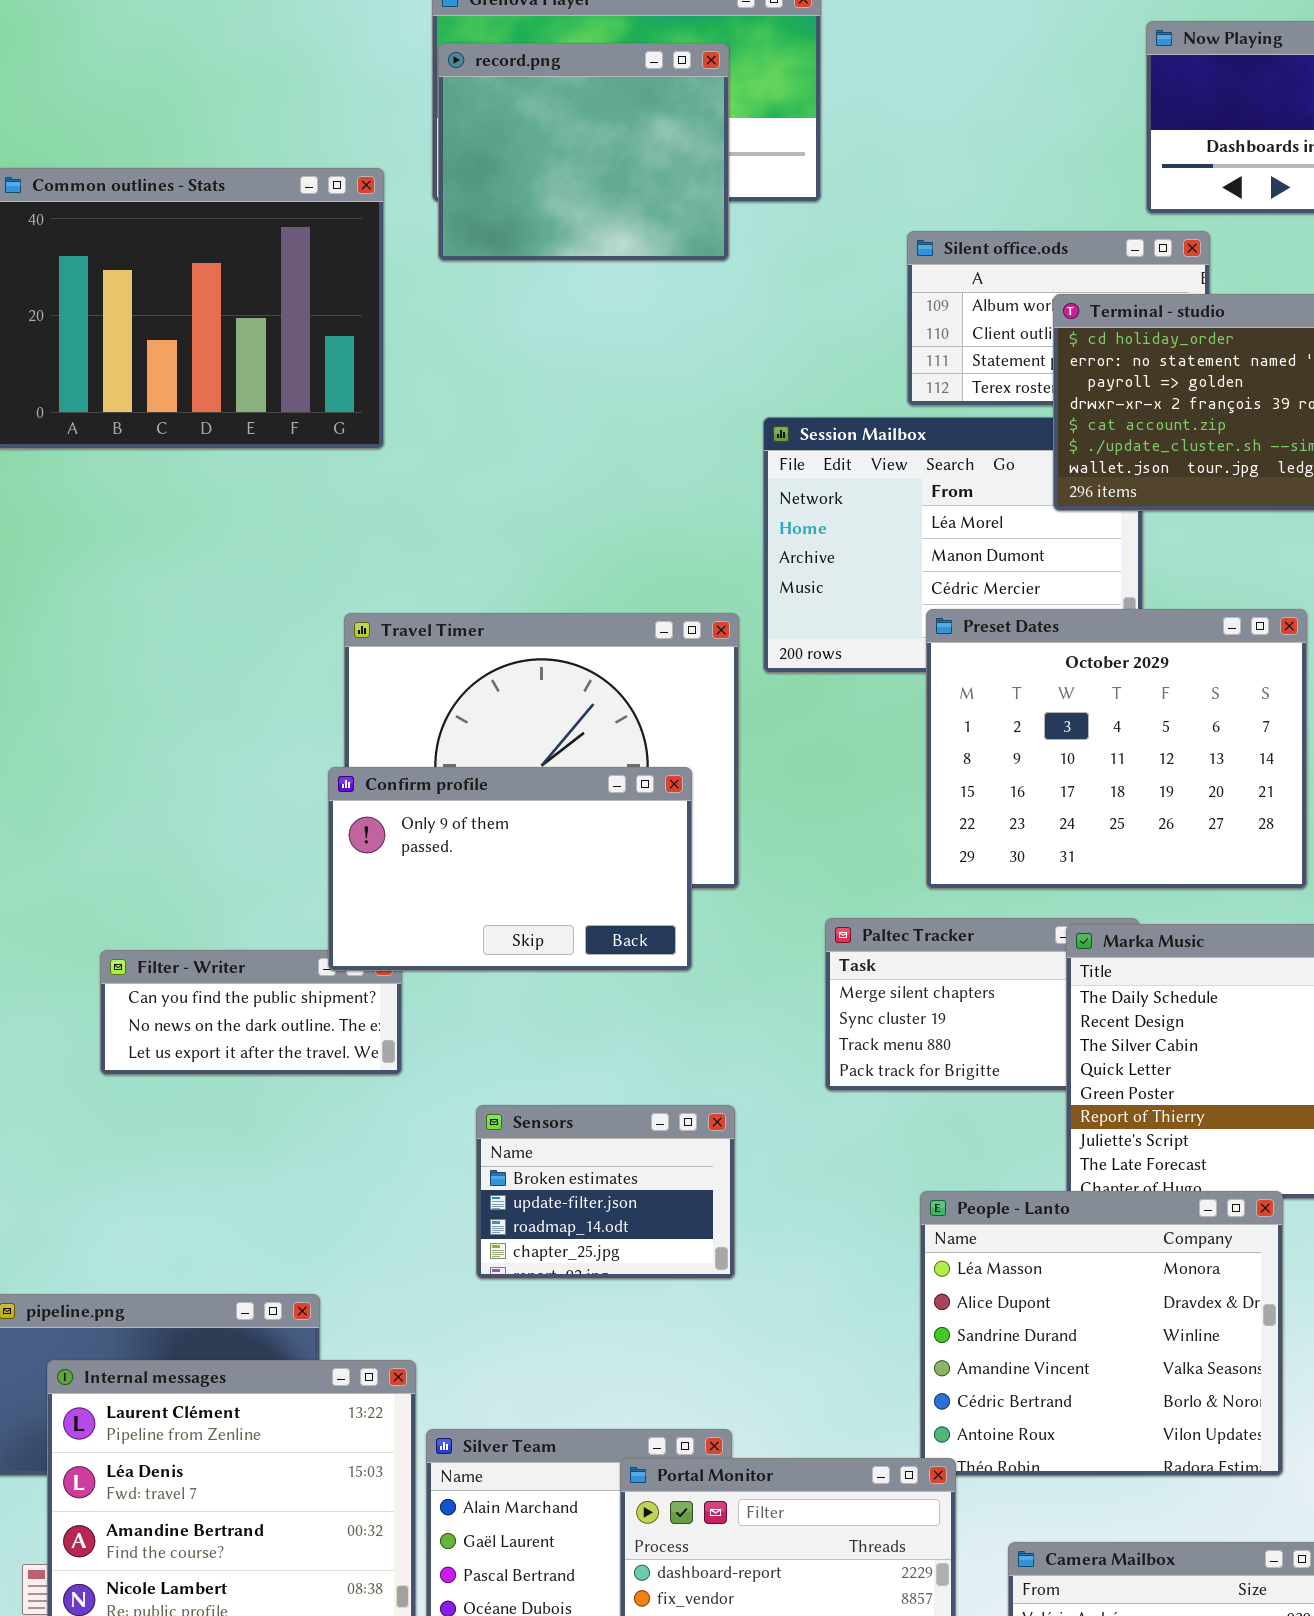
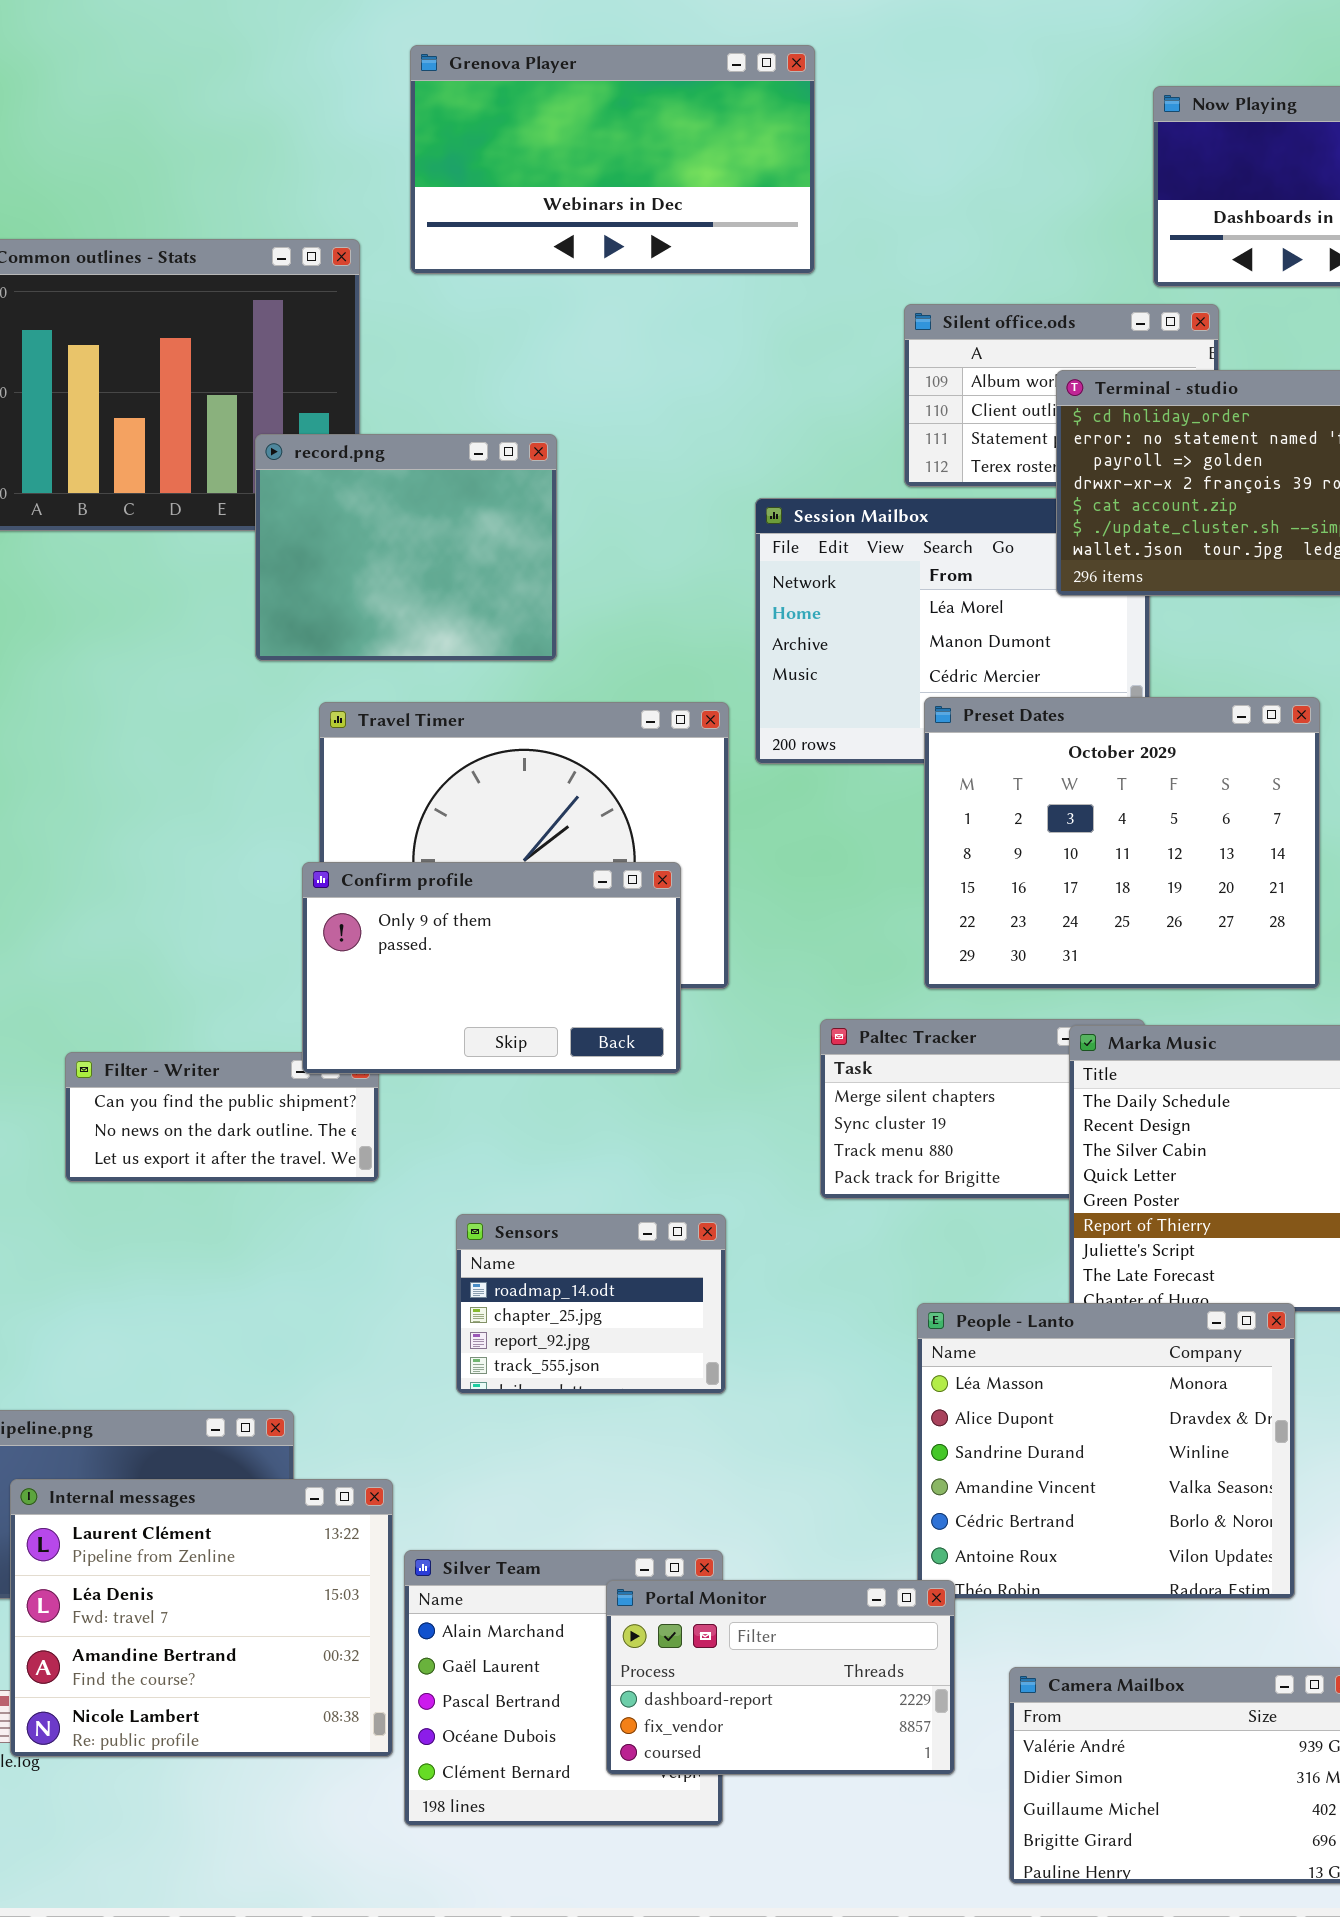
record.png: [438,43,729,261] -> [255,434,557,661], moved
Sensors: [476,1105,735,1279] -> [456,1214,726,1394], scrolled down 2 rows

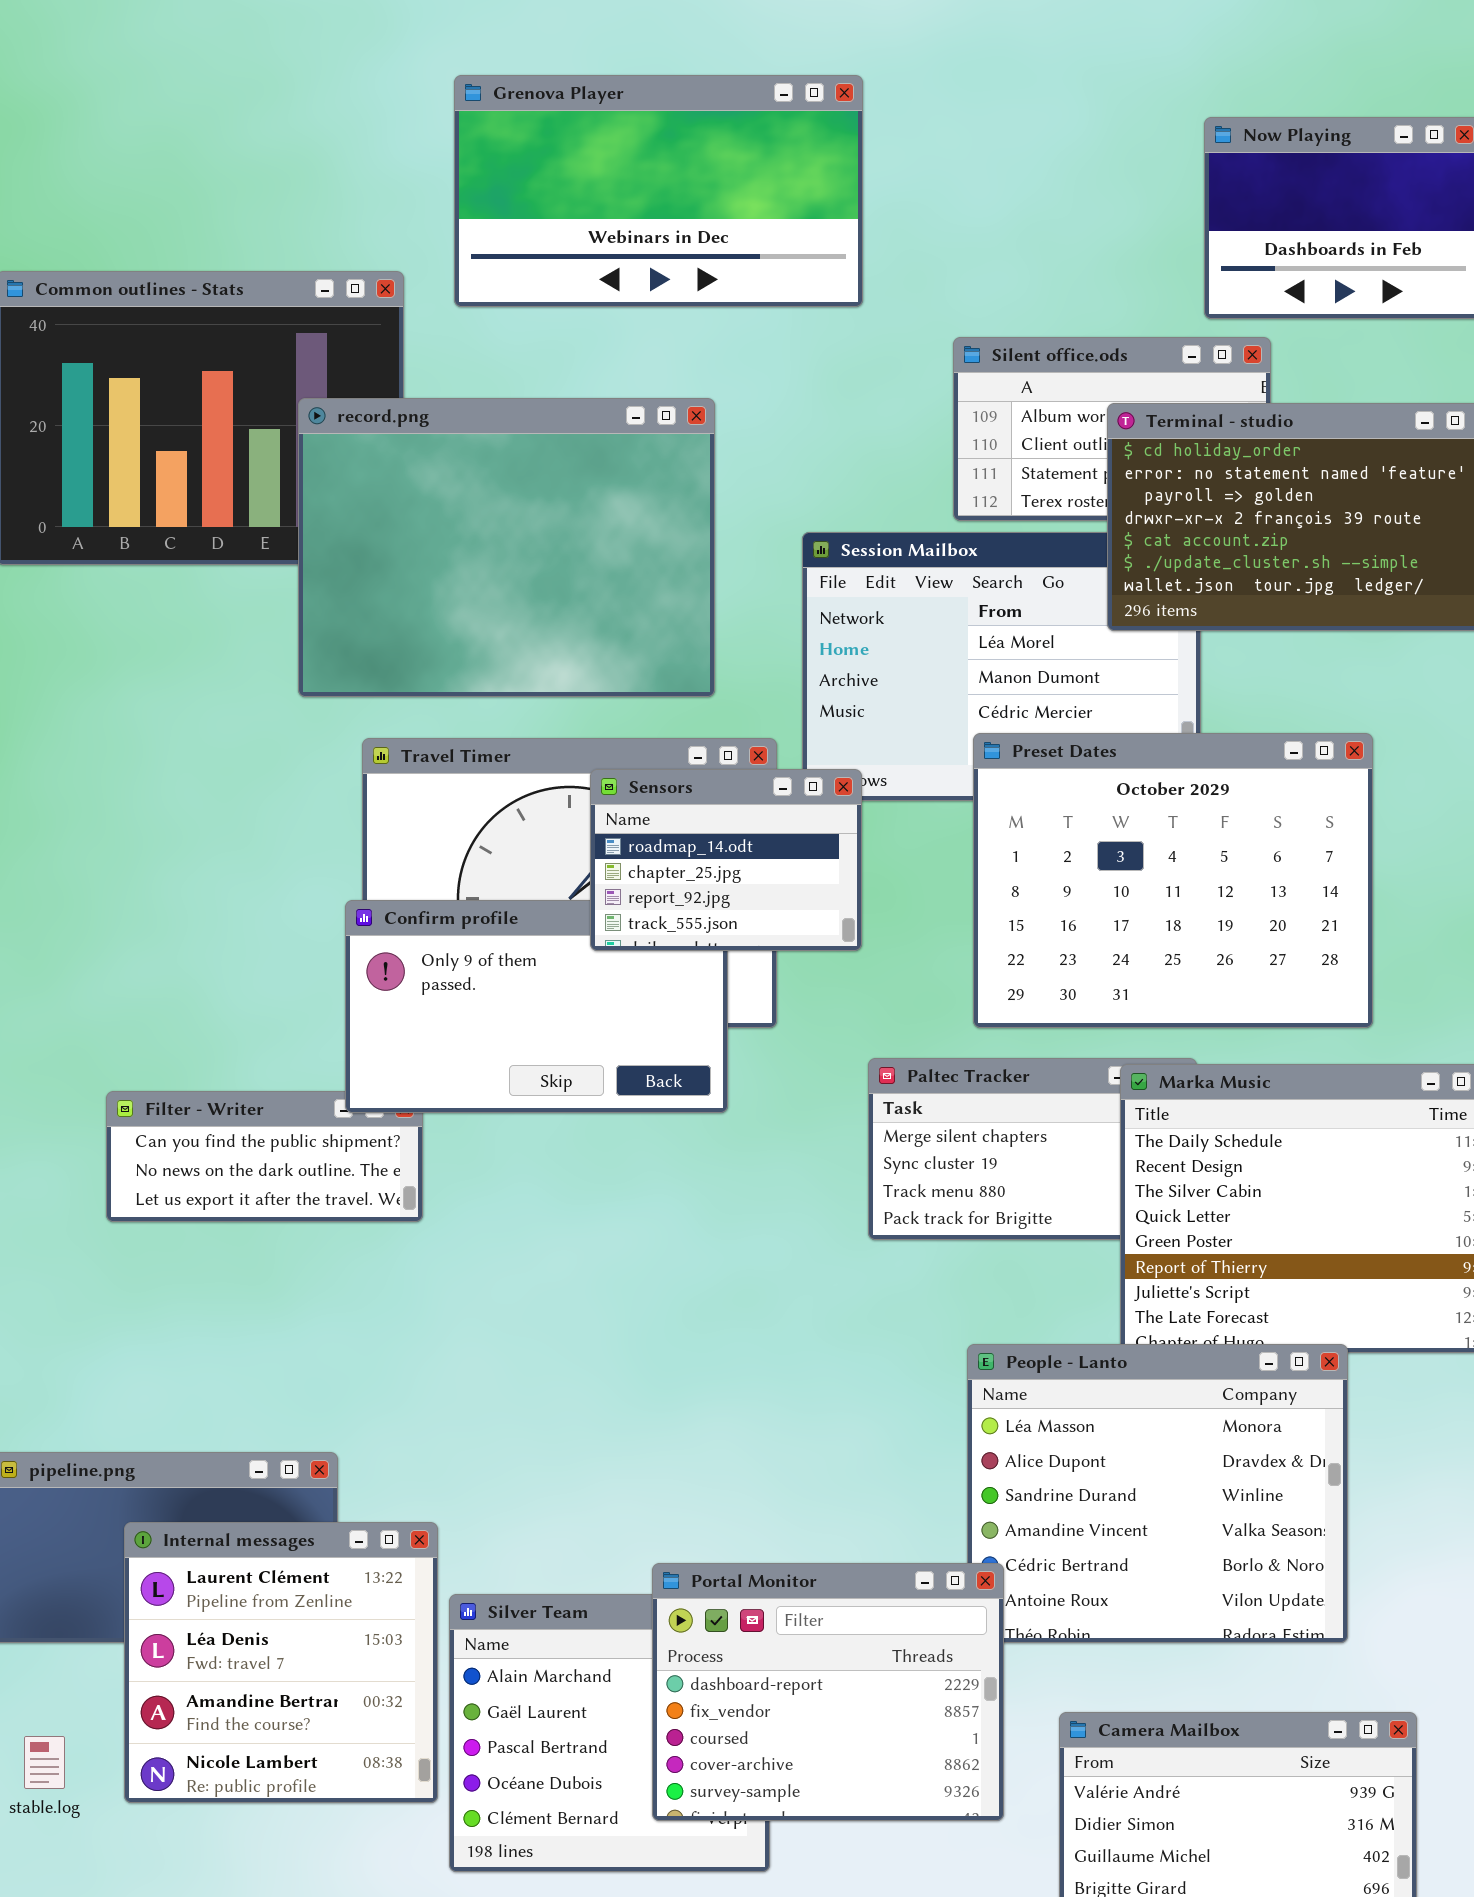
record.png: [255,434,557,661] -> [298,398,715,697], resized
Sensors: [456,1214,726,1394] -> [590,769,862,951], moved
Internal messages: [10,1479,393,1757] -> [124,1522,438,1803], resized
Portal Monitor: [606,1580,955,1775] -> [652,1563,1004,1821], resized

